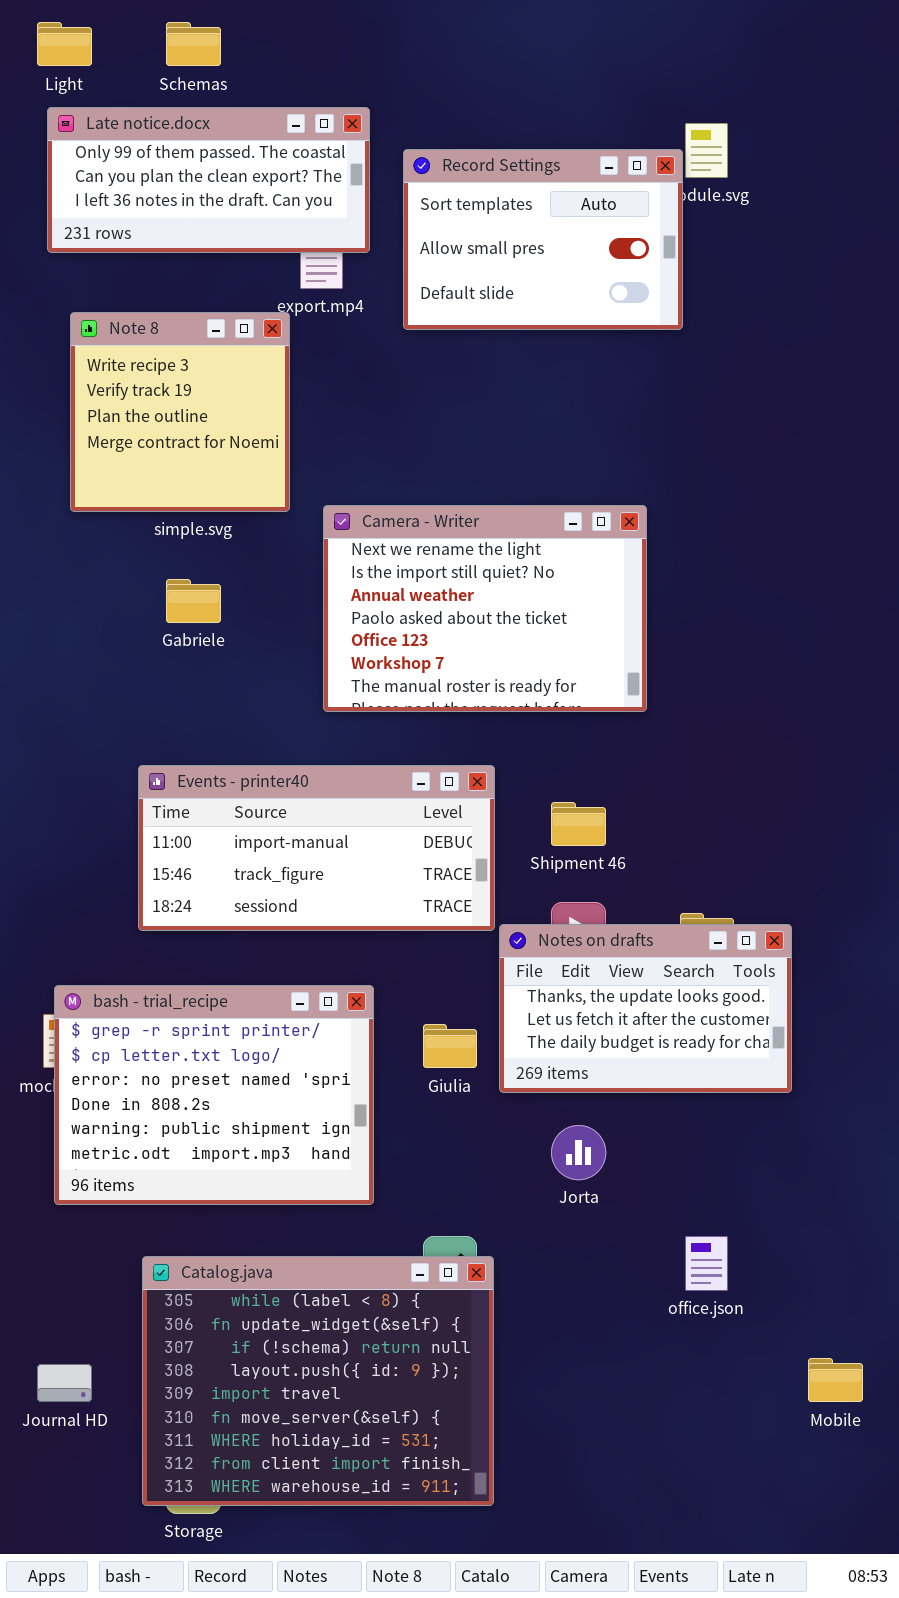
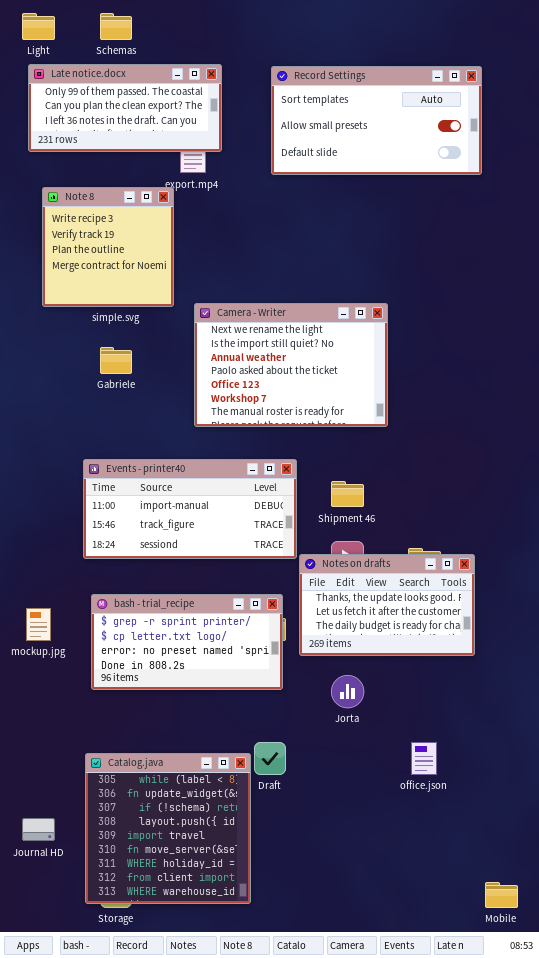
Record Settings: [403,149,683,330] -> [271,66,482,175], moved, resized
bash - trial_recipe: [54,985,374,1205] -> [91,594,283,690], moved, resized
Catalog.java: [142,1256,494,1506] -> [85,753,251,904], resized
Mobile: [808,1358,863,1402] -> [485,882,518,908], moved

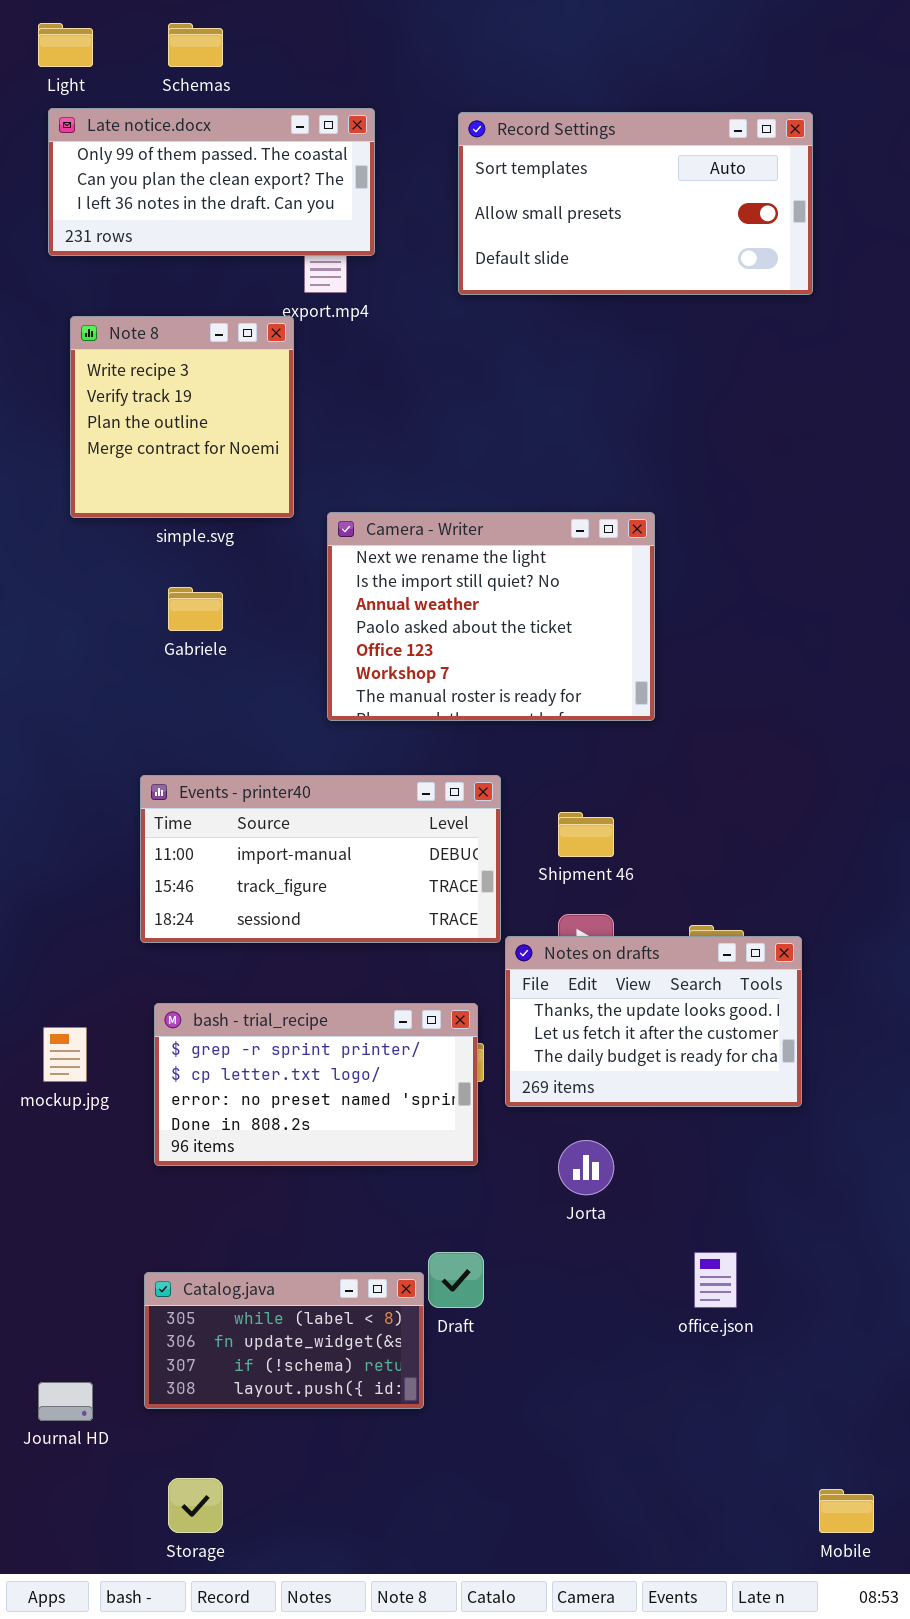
Catalog.java: [85,753,251,904] -> [144,1272,424,1409], resized

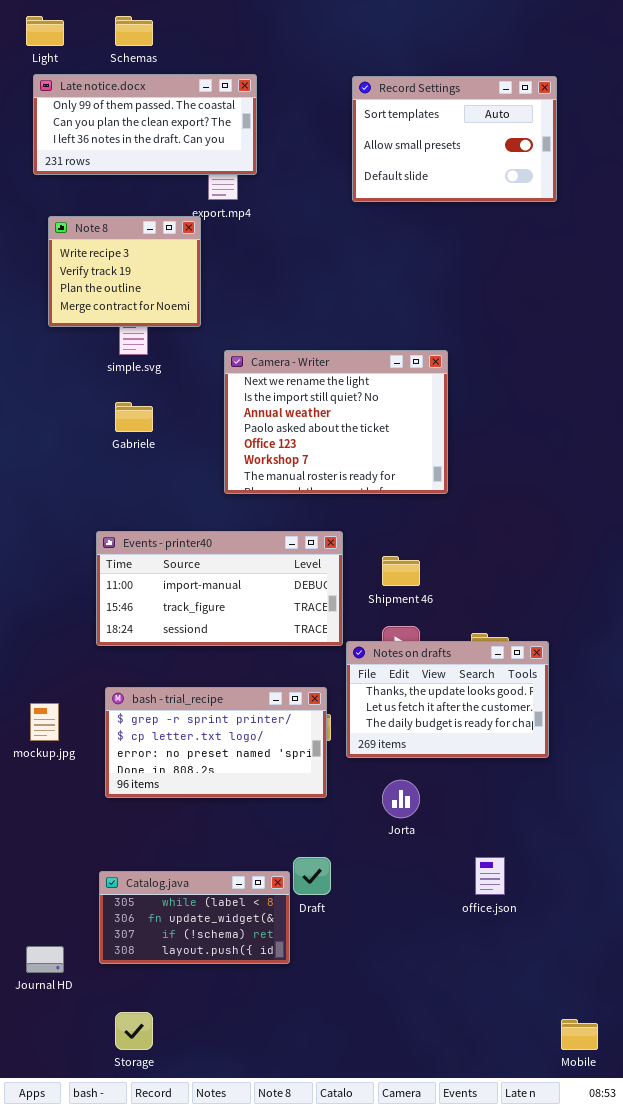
Record Settings: [458,112,813,295] -> [352,76,557,202], resized
Note 8: [70,316,294,518] -> [48,216,201,327], resized

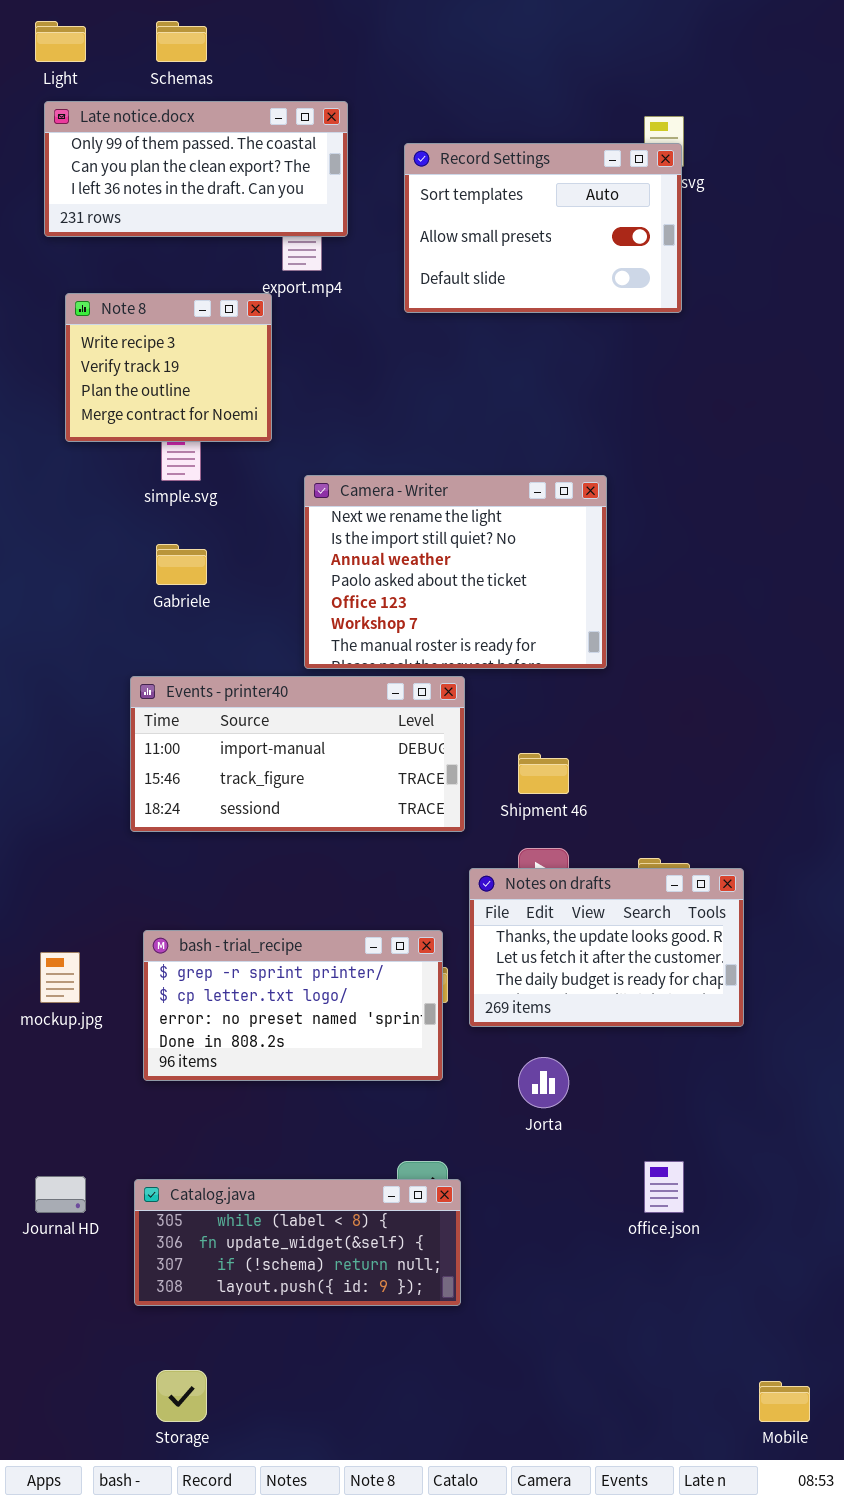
Record Settings: [352,76,557,202] -> [404,143,682,313], moved
Events - printer40: [96,531,343,646] -> [130,676,465,832], moved
Catalog.java: [99,871,290,964] -> [134,1179,461,1306], resized
Journal HD: [26,946,64,973] -> [35,1176,86,1213], moved

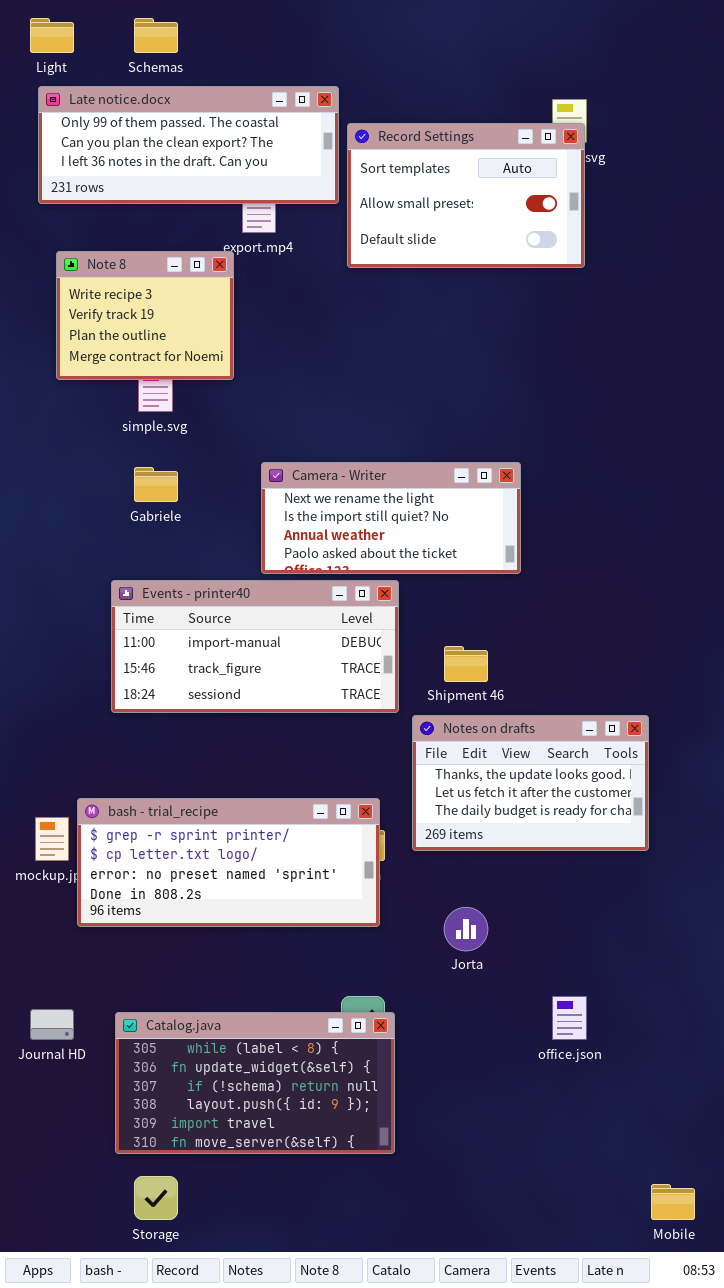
Late notice.docx: [44,101,348,237] -> [38,86,339,204], resized
Camera - Writer: [304,475,607,669] -> [261,462,521,574], resized
Notes on drafts: [469,868,744,1027] -> [412,715,649,851], moved
bash - trial_recipe: [143,930,443,1081] -> [77,798,380,927], resized
Catalog.java: [134,1179,461,1306] -> [115,1012,395,1154], resized

